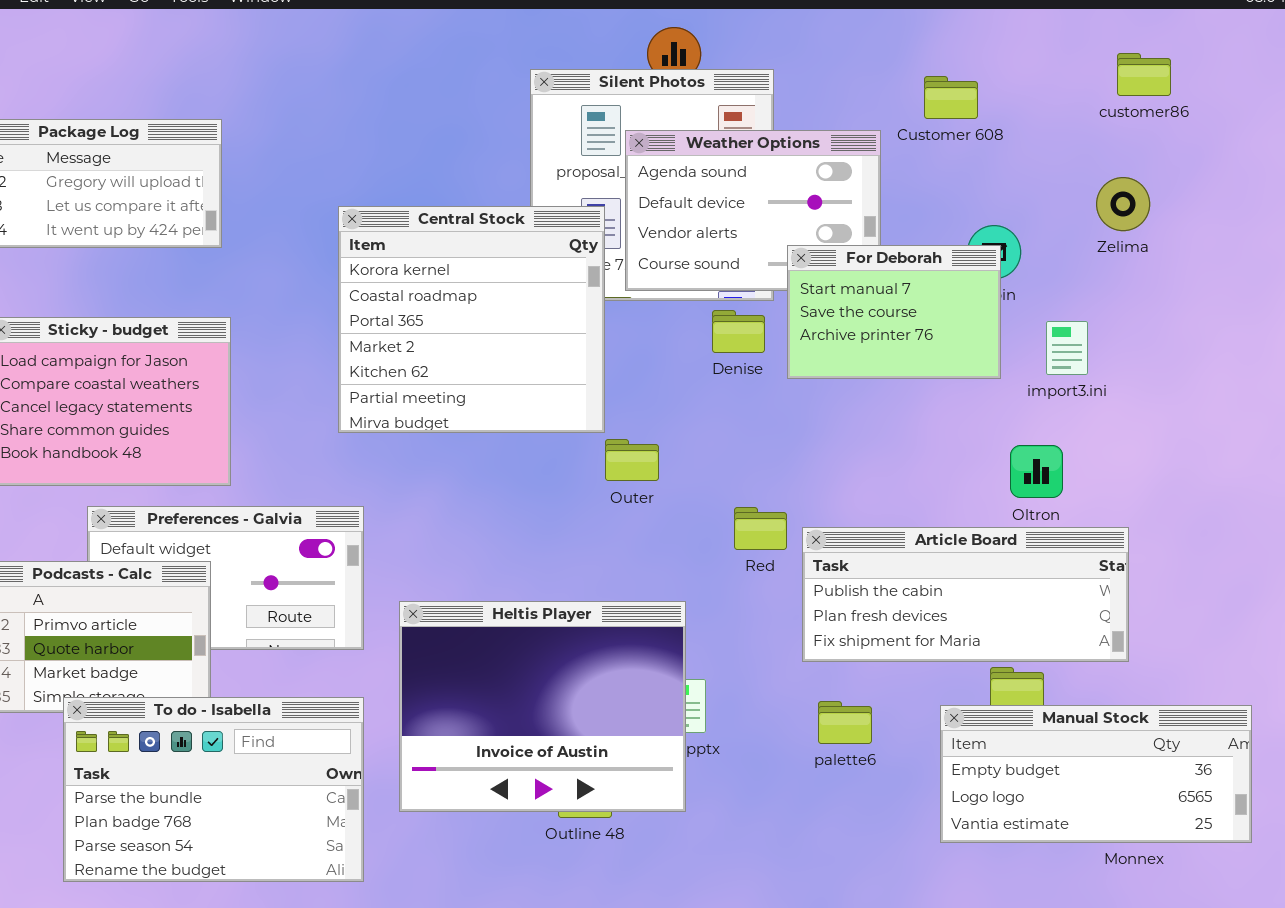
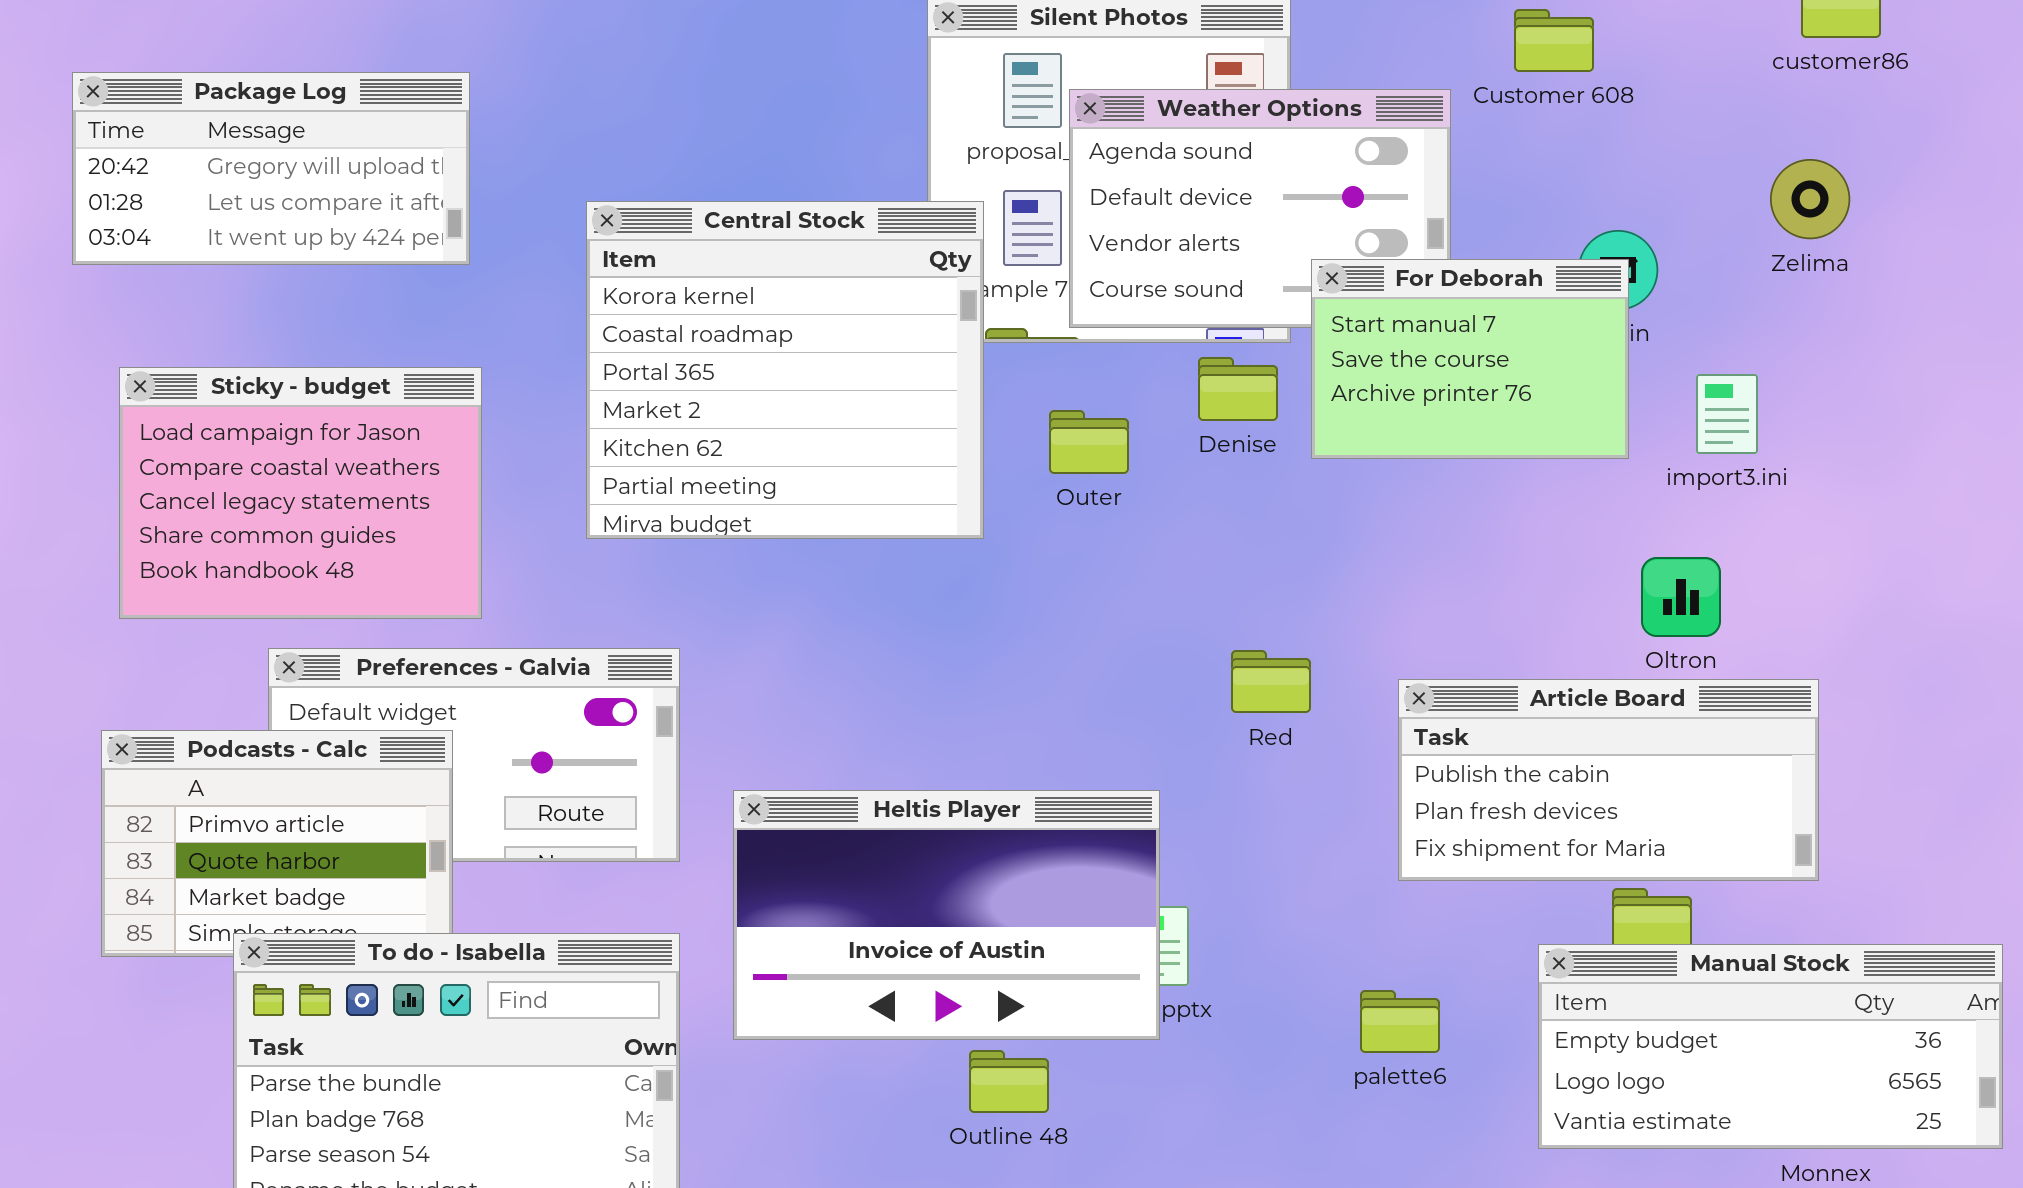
Central Stock: [338,206,605,433] -> [586,201,984,539], moved
Outer: [605,439,659,481] -> [1049,410,1129,474], moved
Article Board: [802,527,1129,662] -> [1398,679,1819,881], resized
Heltis Player: [399,601,686,812] -> [733,790,1160,1040], resized
palette6: [818,701,872,744] -> [1360,990,1440,1053], moved

